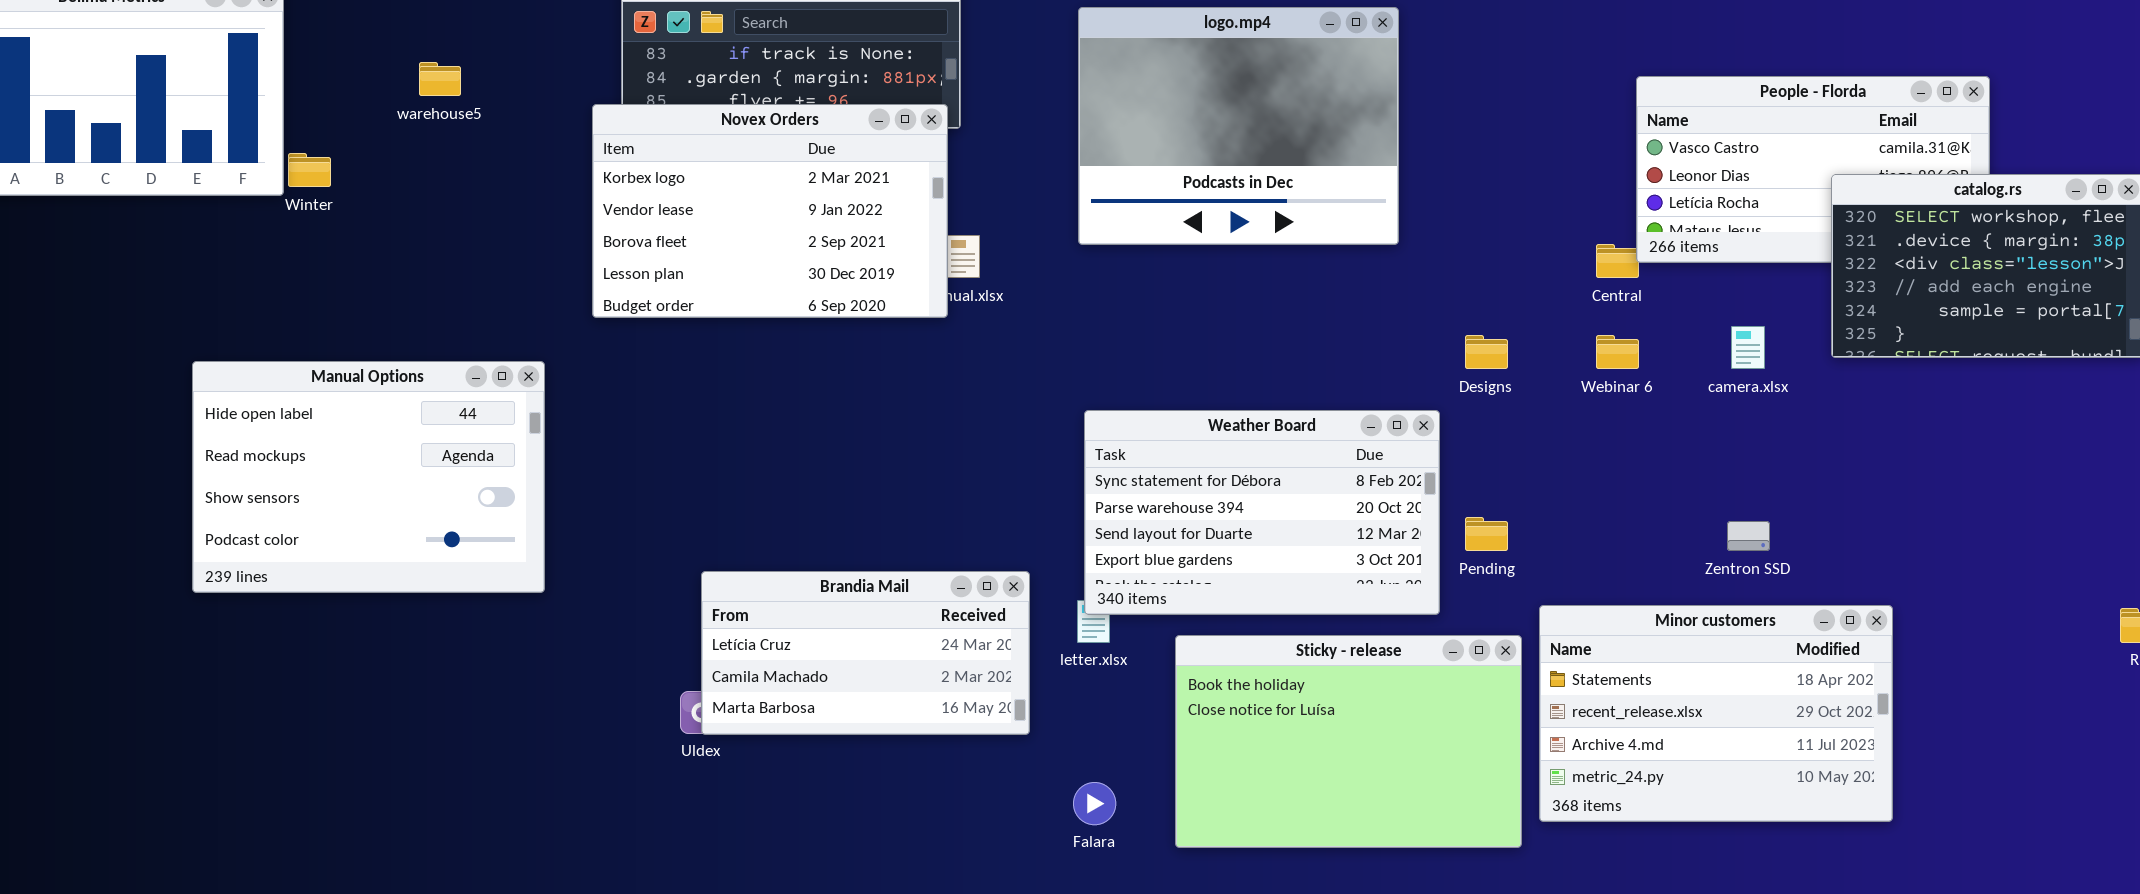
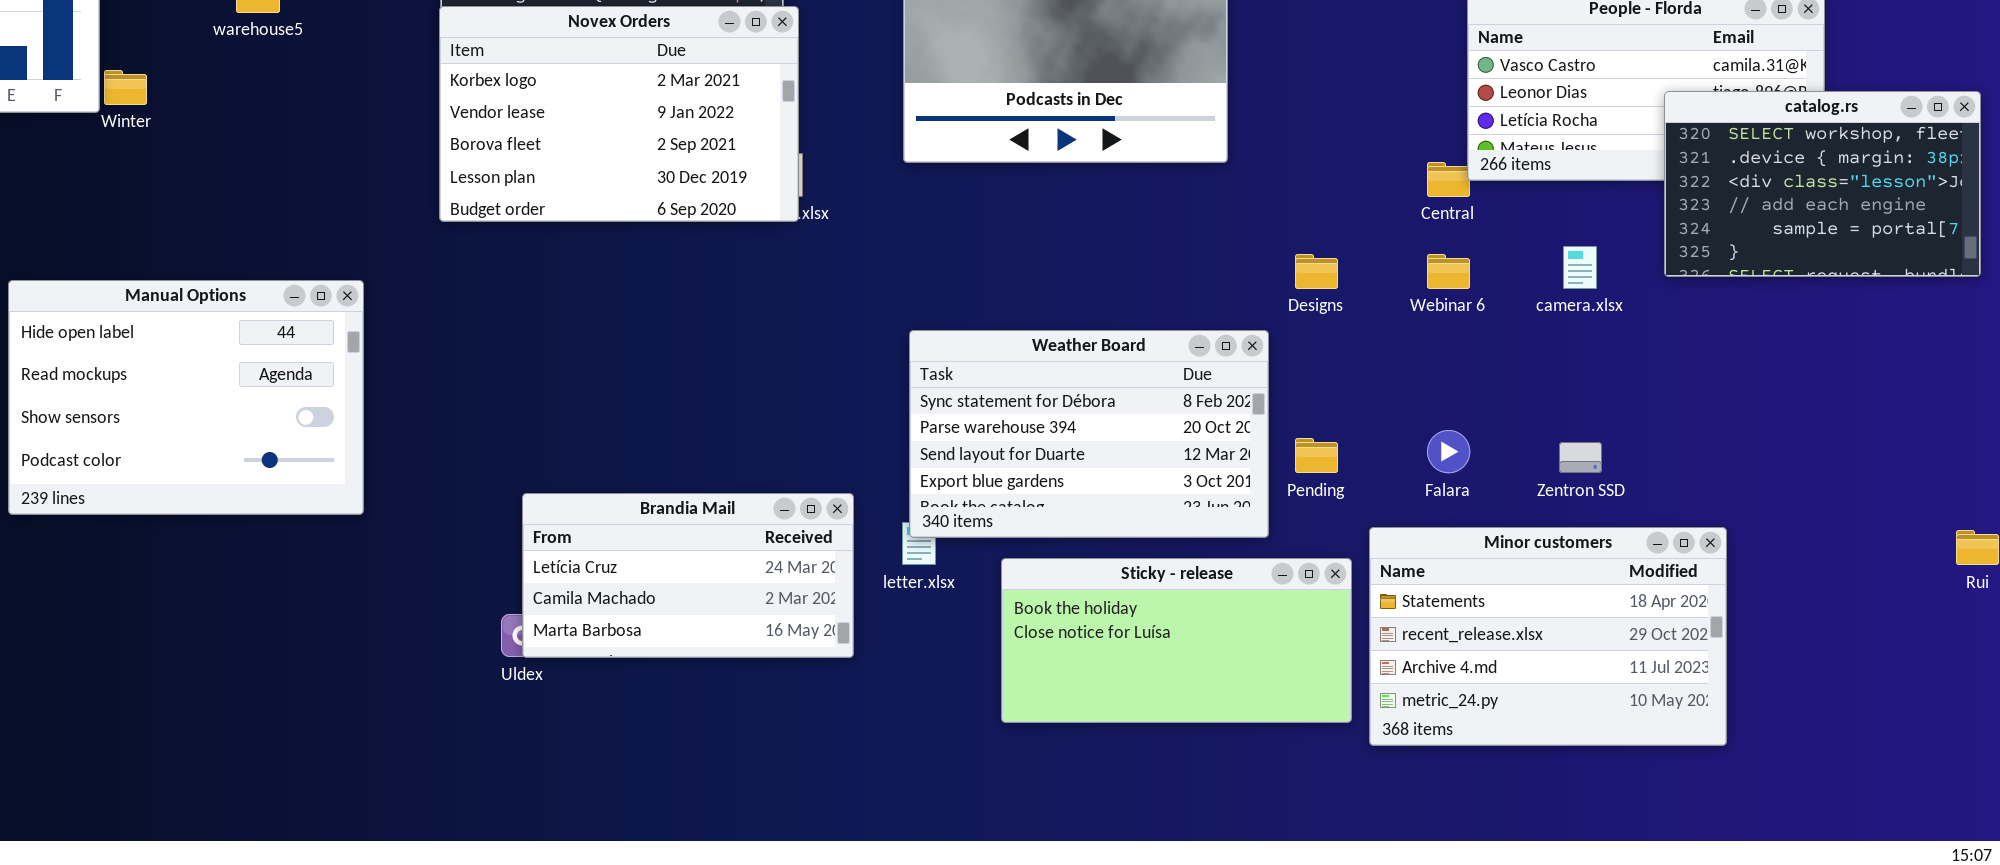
Novex Orders: [592,104,948,318] -> [439,6,799,222], moved
Sticky - release: [1175,635,1522,848] -> [1001,558,1352,723], resized
Falara: [1073,782,1116,825] -> [1427,430,1470,473], moved

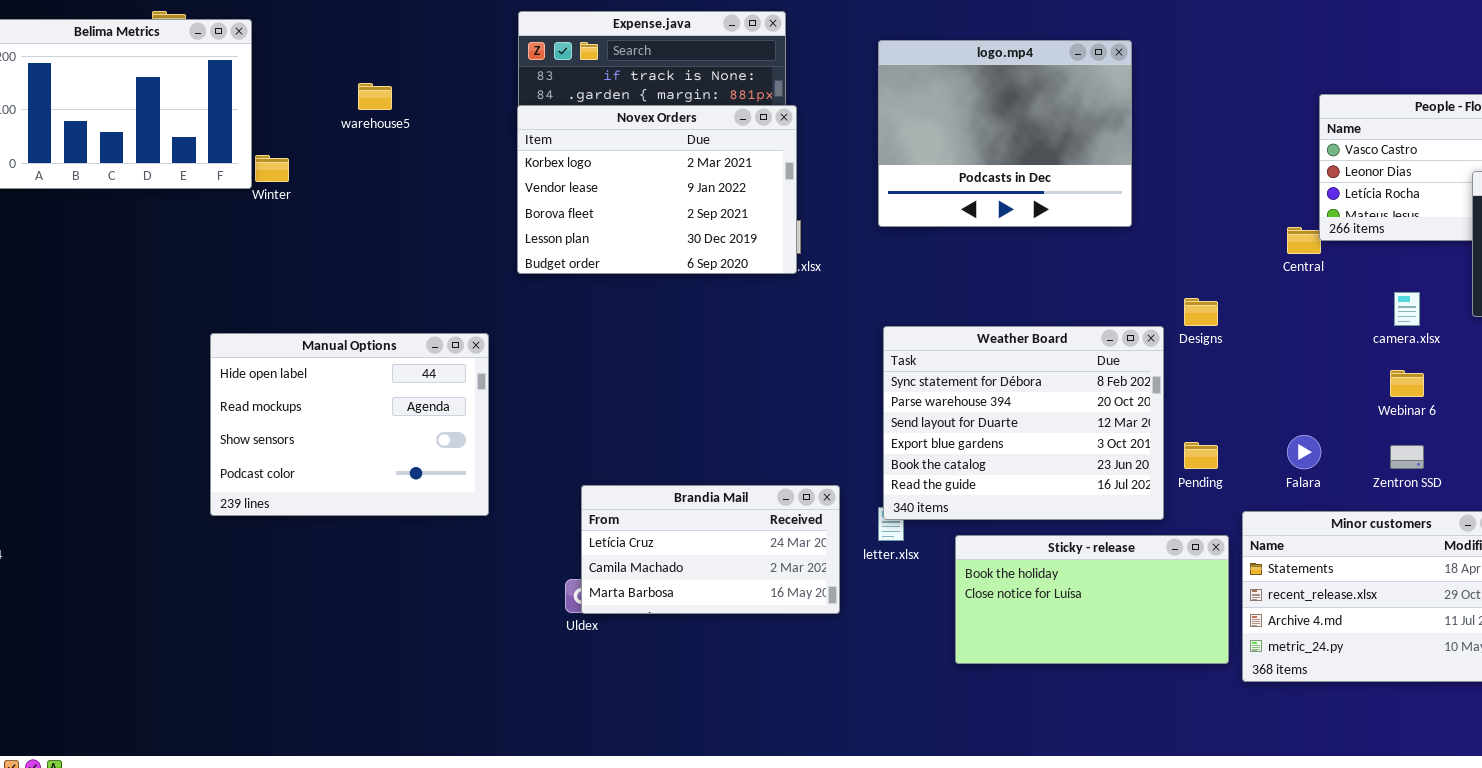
Webinar 6: [1427,254,1470,289] -> [1390,370,1424,397], moved
Manual Options: [8,280,364,515] -> [210,333,489,516], moved
Weather Board: [909,330,1269,538] -> [883,326,1164,520], resized

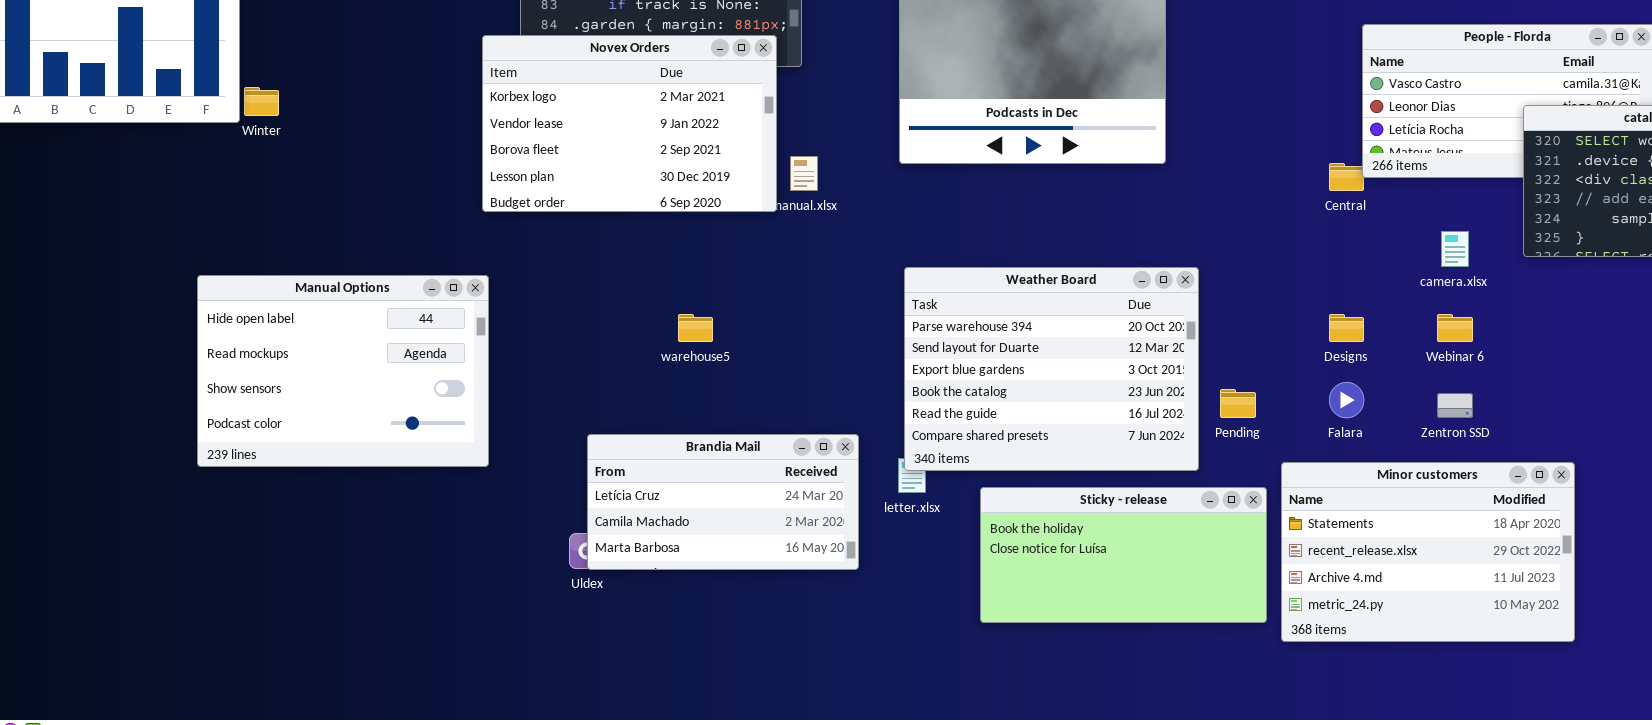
warehouse5: [358,83,392,110] -> [678,314,713,342], moved
Novex Orders: [517,105,797,274] -> [482,35,777,212], moved
Designs: [1184,298,1218,326] -> [1329,314,1364,342], moved
Weather Board: [883,326,1164,520] -> [904,267,1199,471], scrolled down 1 row

